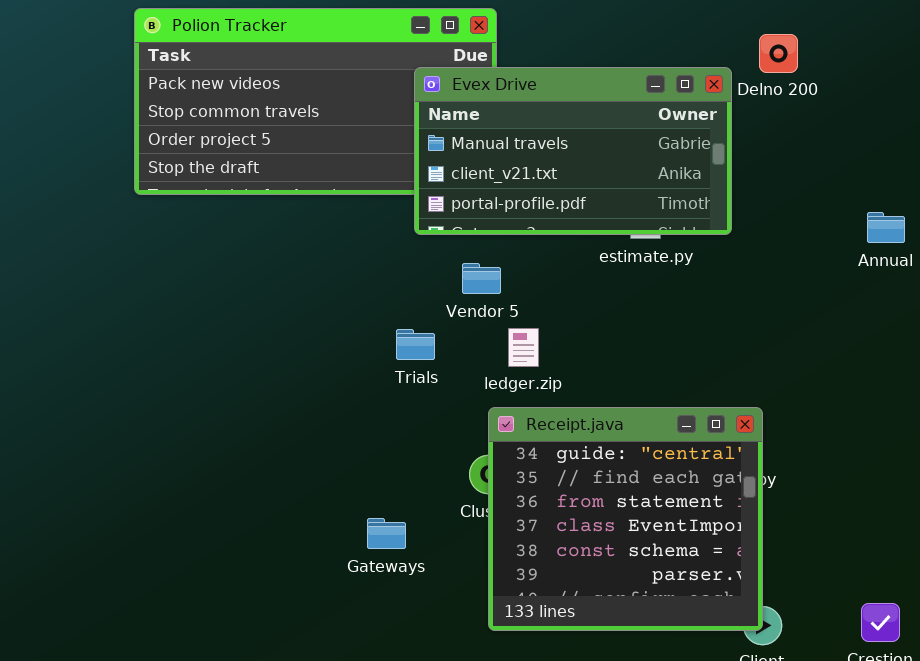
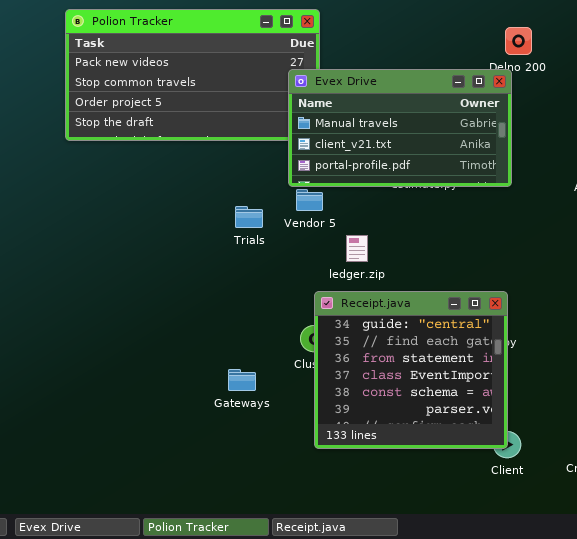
Evex Drive: [414,67,732,235] -> [288,69,512,187], moved
ledger.zip: [508,328,539,367] -> [346,235,368,262], moved
Trials: [396,329,435,360] -> [235,206,263,228], moved

